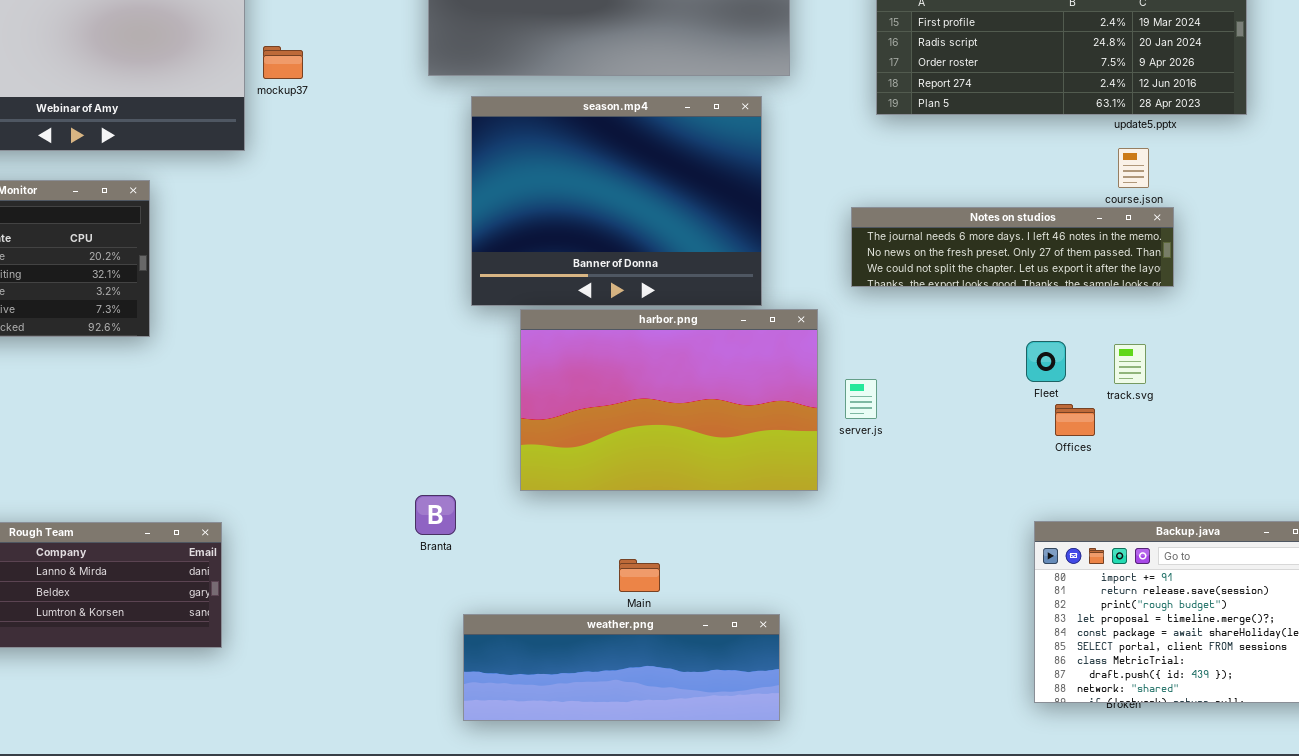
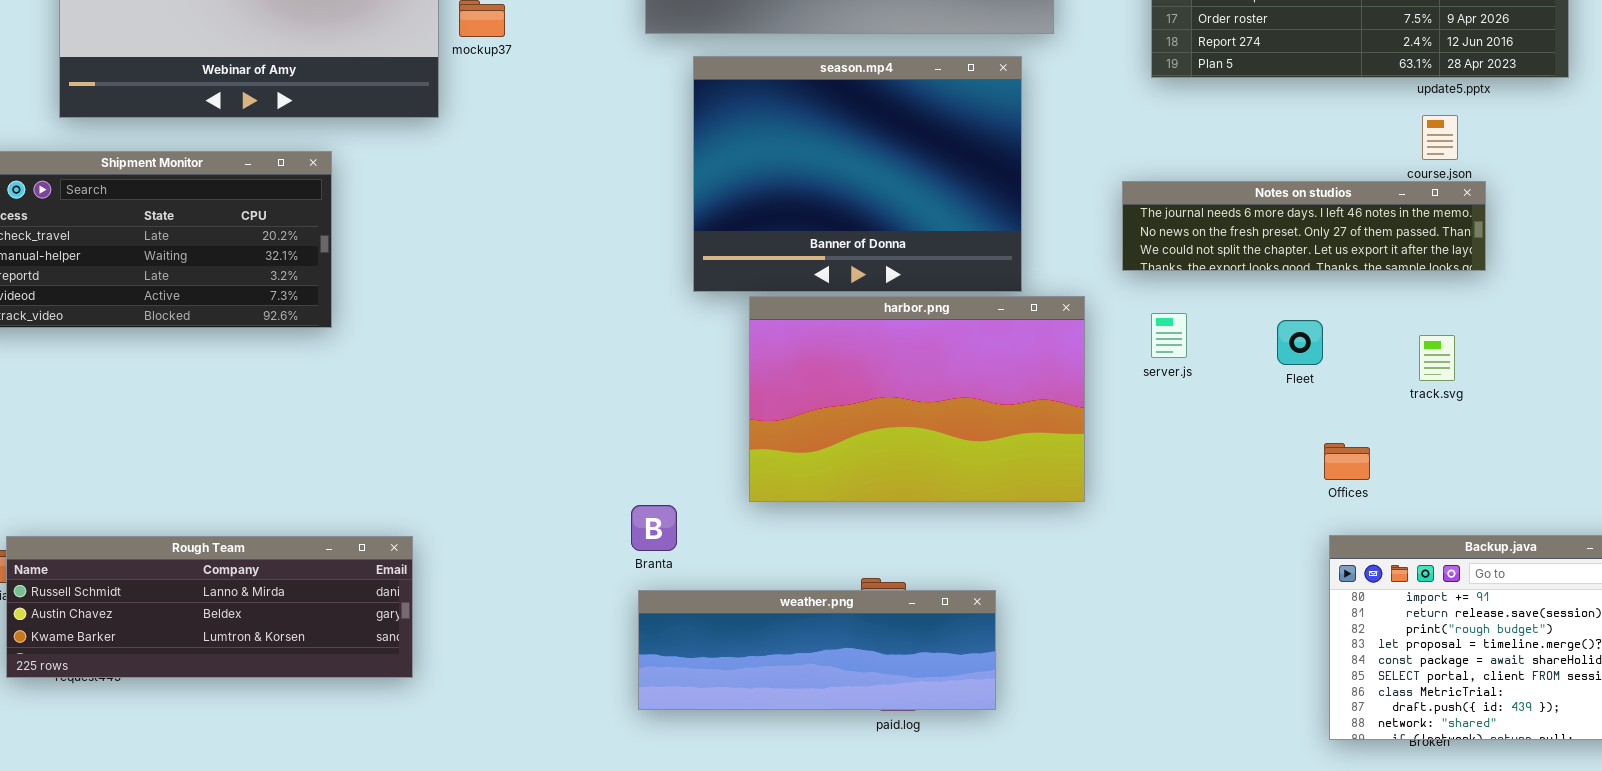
Fleet: [1026,341,1066,382] -> [1277,320,1323,365], moved
server.js: [845,379,877,419] -> [1151,313,1187,358], moved
Offices: [1055,404,1095,436] -> [1324,443,1370,480], moved
weather.png: [463,614,780,721] -> [638,590,996,710], moved

